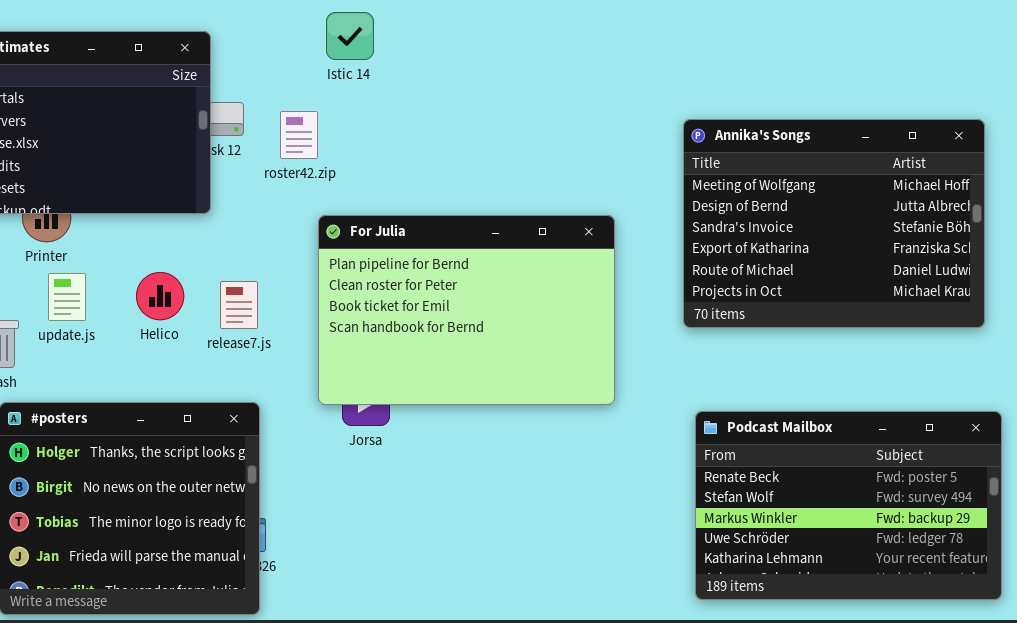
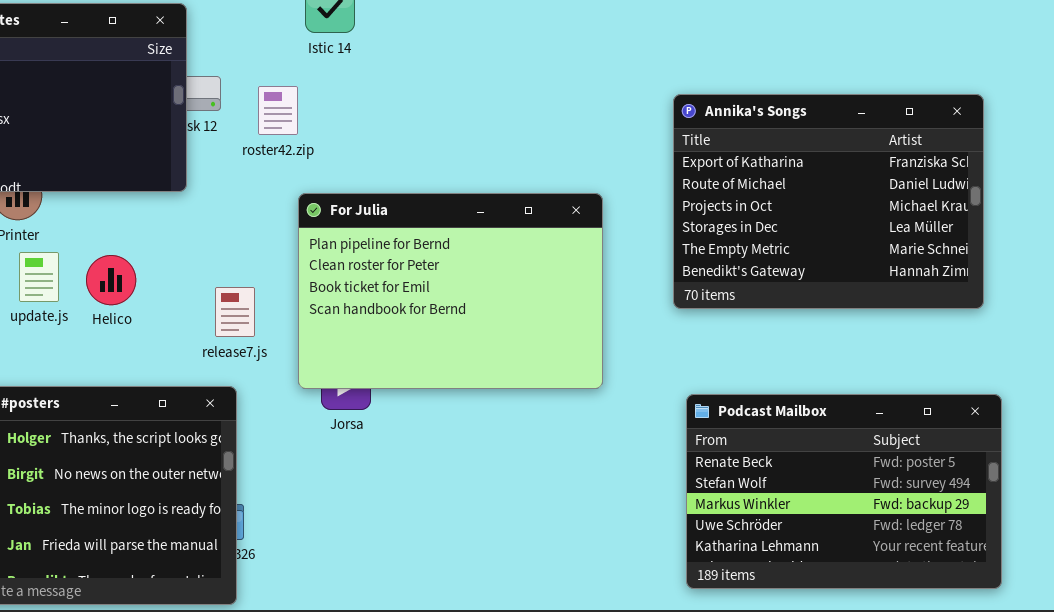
Annika's Songs: [683,119,985,328] -> [673,94,984,309], scrolled down 3 rows
Helico: [136,272,184,320] -> [86,255,136,305], moved
release7.js: [220,281,258,329] -> [215,287,255,337], moved

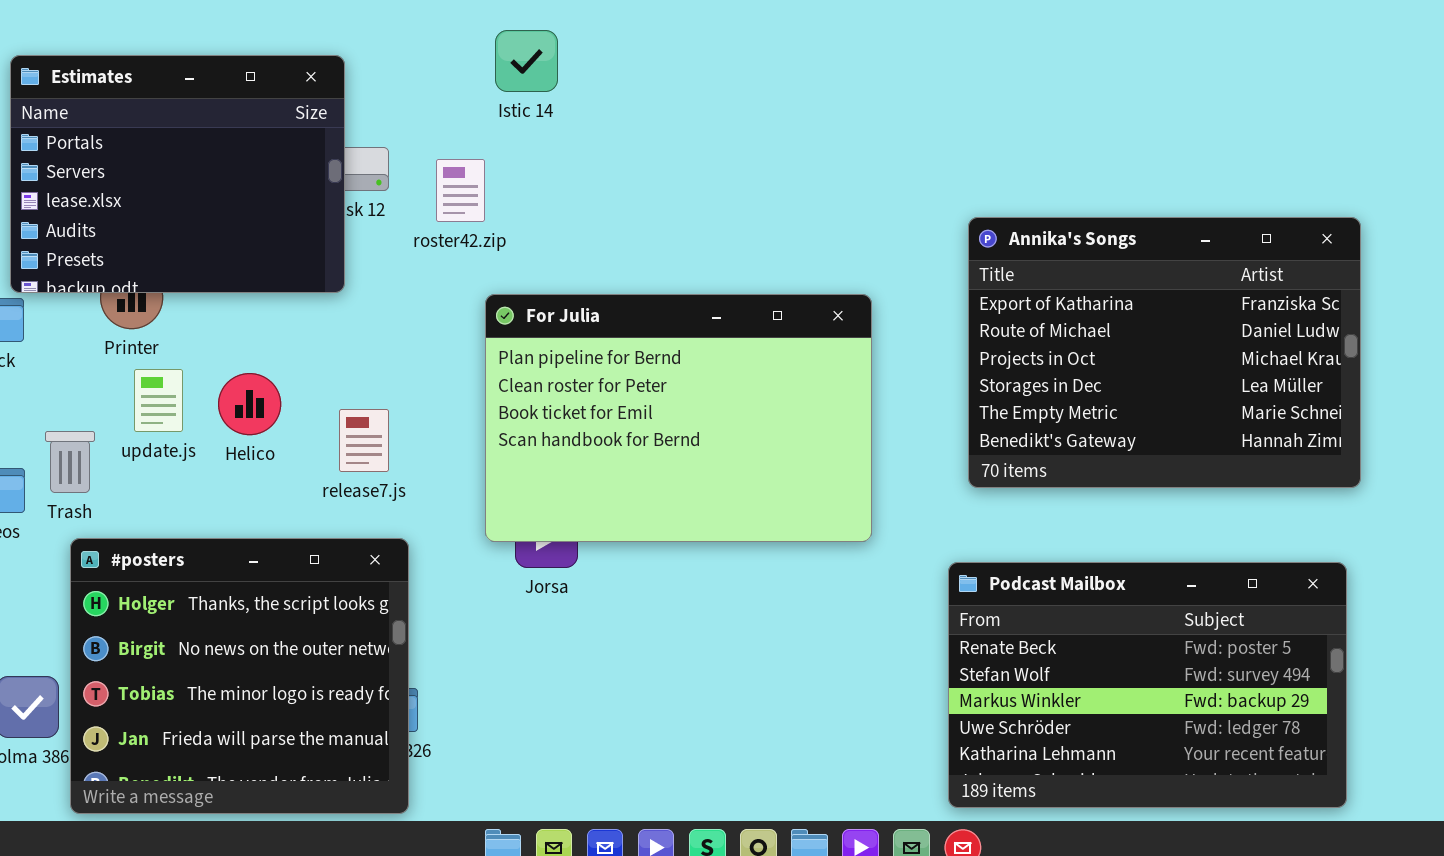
Annika's Songs: [673,94,984,309] -> [968,217,1361,488], moved
release7.js: [215,287,255,337] -> [339,409,389,472], moved
Podcast Mailbox: [686,394,1002,589] -> [948,562,1347,808], moved

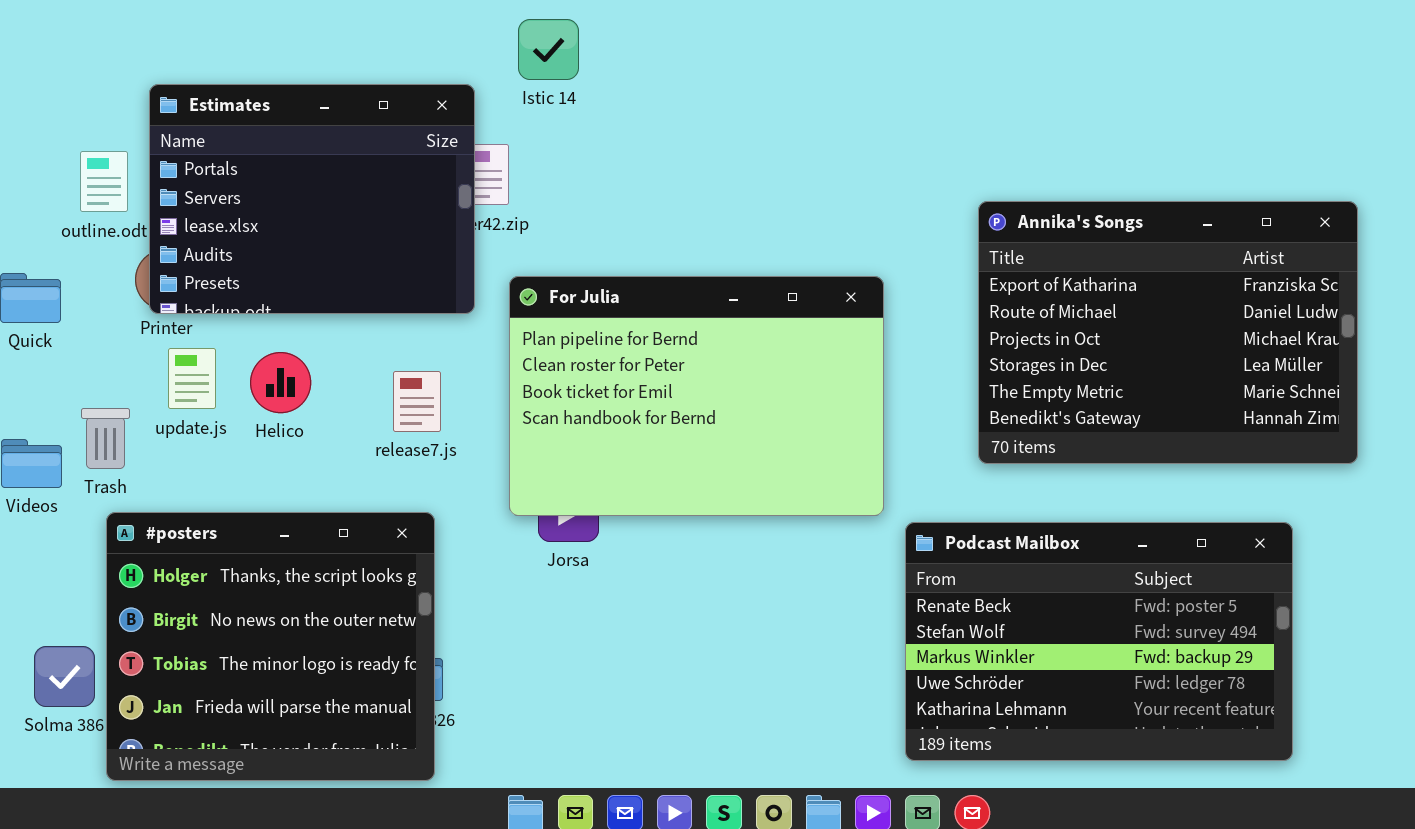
Estimates: [10,55,345,293] -> [149,84,475,314], moved
release7.js: [339,409,389,472] -> [393,371,441,432], moved
Podcast Mailbox: [948,562,1347,808] -> [905,522,1293,761], moved

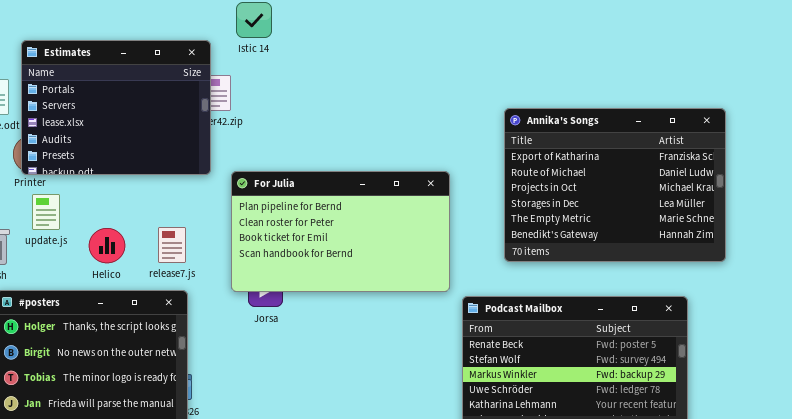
For Julia: [509,276,884,516] -> [231,171,450,292], resized
Helico: [250,352,311,413] -> [89,228,125,263], moved
release7.js: [393,371,441,432] -> [158,227,186,263], moved

